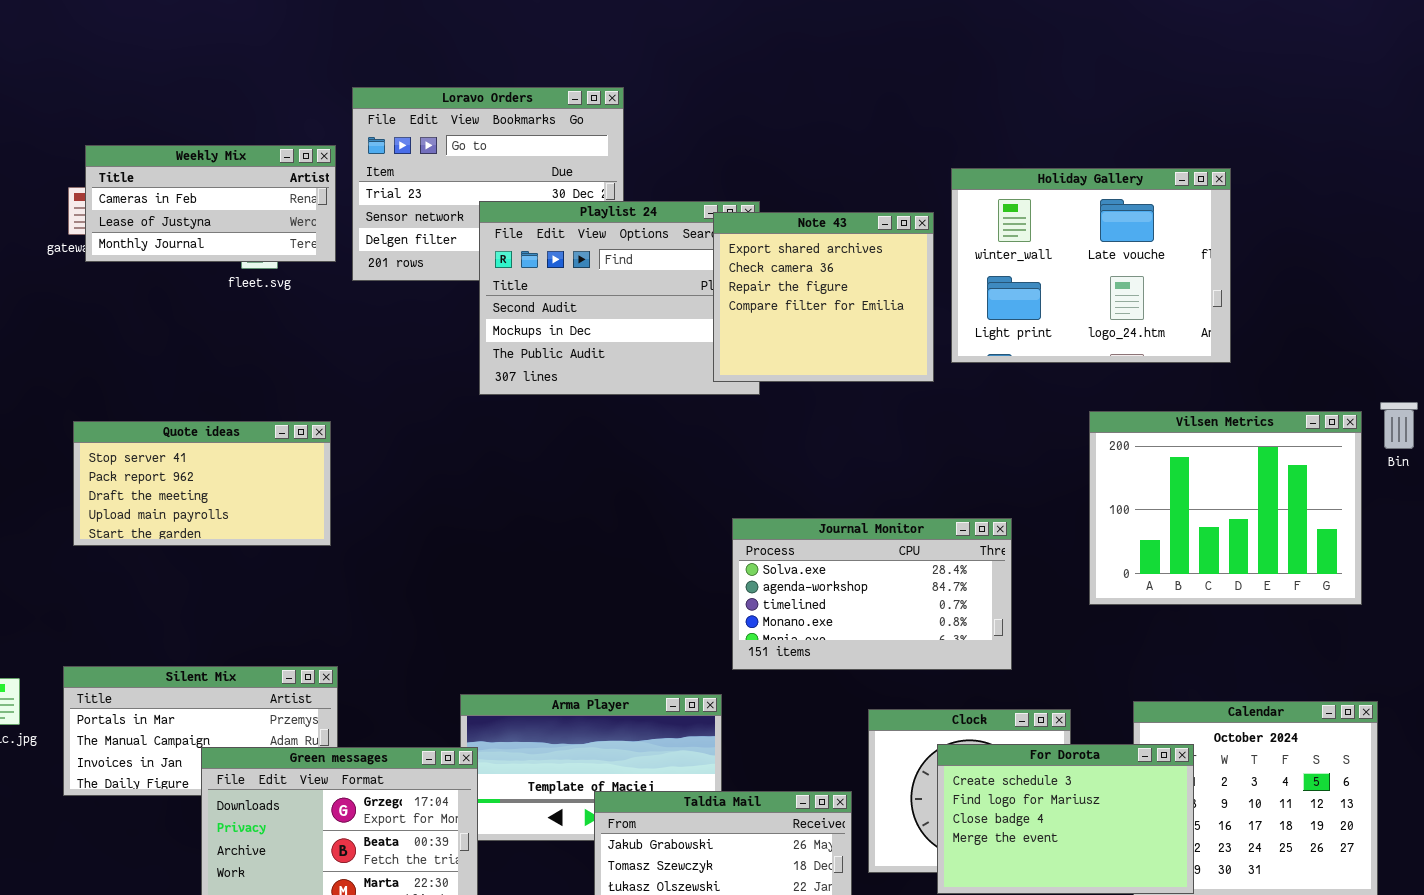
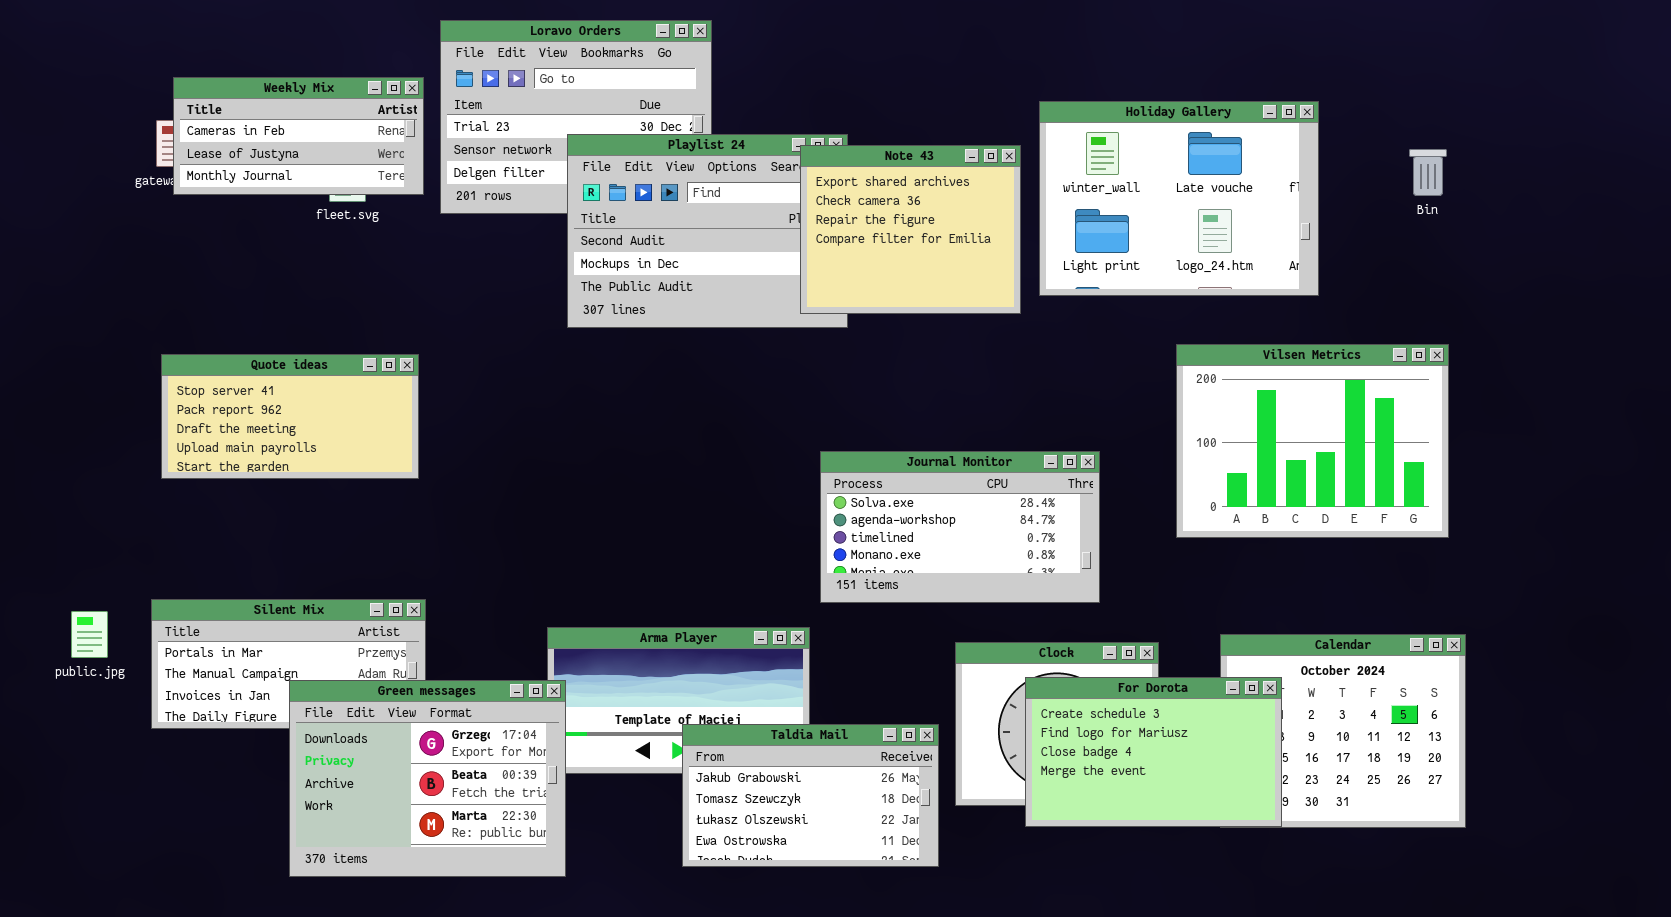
Bin: [1380,402,1418,449] -> [1409,149,1447,196], moved

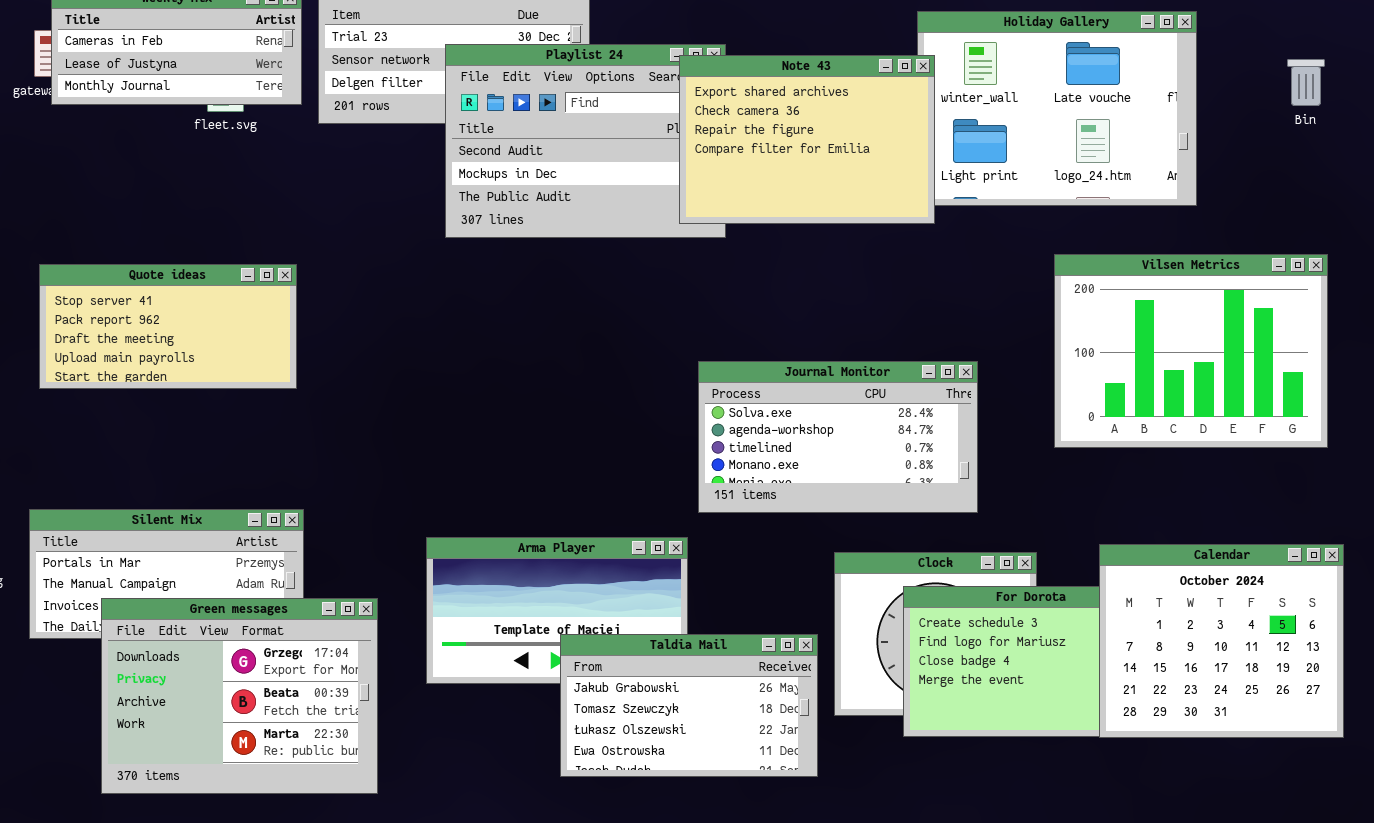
Note 43: [800,145,1021,314] -> [679,55,935,224], resized
Calendar: [1220,634,1466,828] -> [1099,544,1344,738], raised
Green messages: [289,680,566,877] -> [101,598,378,794], moved

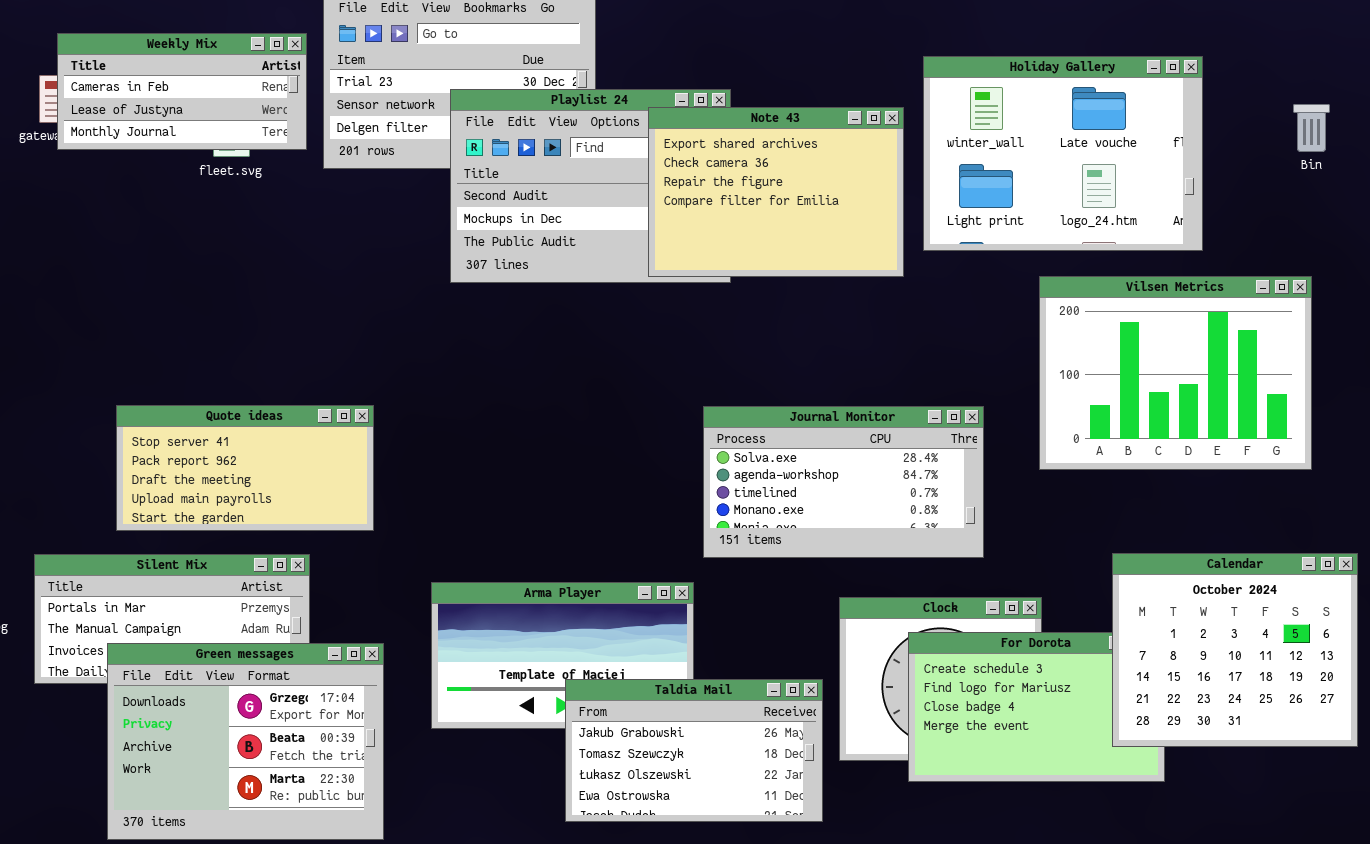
Note 43: [679,55,935,224] -> [648,107,904,277], moved
Vilsen Metrics: [1054,254,1328,448] -> [1039,276,1312,470], moved
Quote ideas: [39,264,297,389] -> [116,405,374,531], moved
Calendar: [1099,544,1344,738] -> [1112,553,1358,747], moved

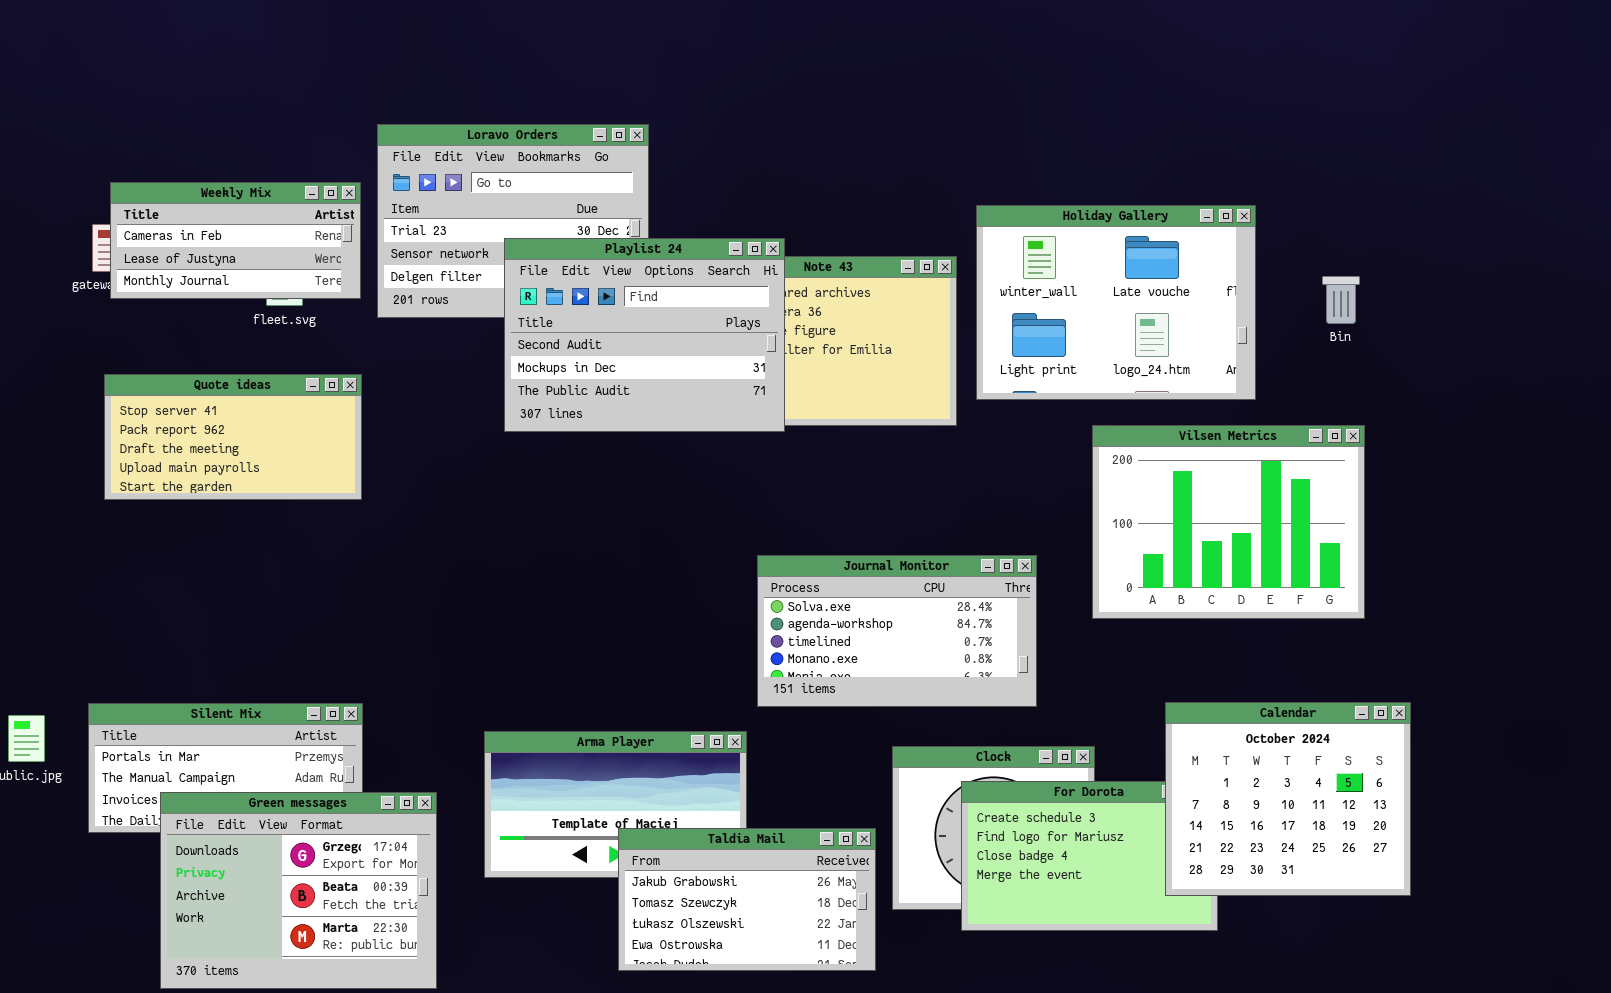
Playlist 24: [450,89,731,283] -> [504,238,785,432], raised
Bin: [1293,104,1330,152] -> [1322,276,1360,324], moved
Quote ideas: [116,405,374,531] -> [104,374,362,500], moved

